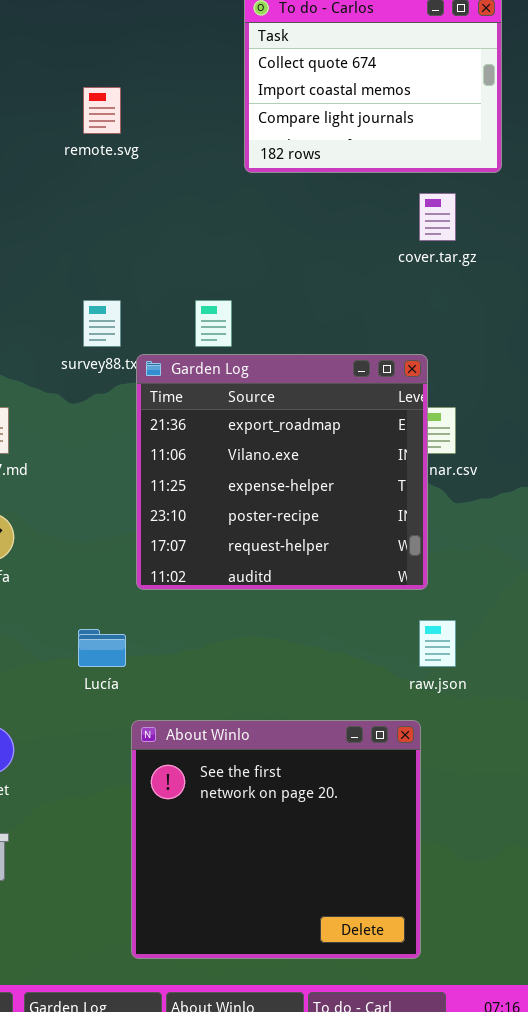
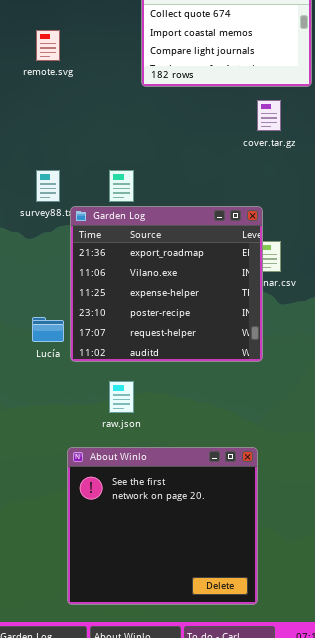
raw.json: [419,620,456,667] -> [109,381,134,413], moved
Lucía: [78,629,126,667] -> [32,317,64,342], moved

